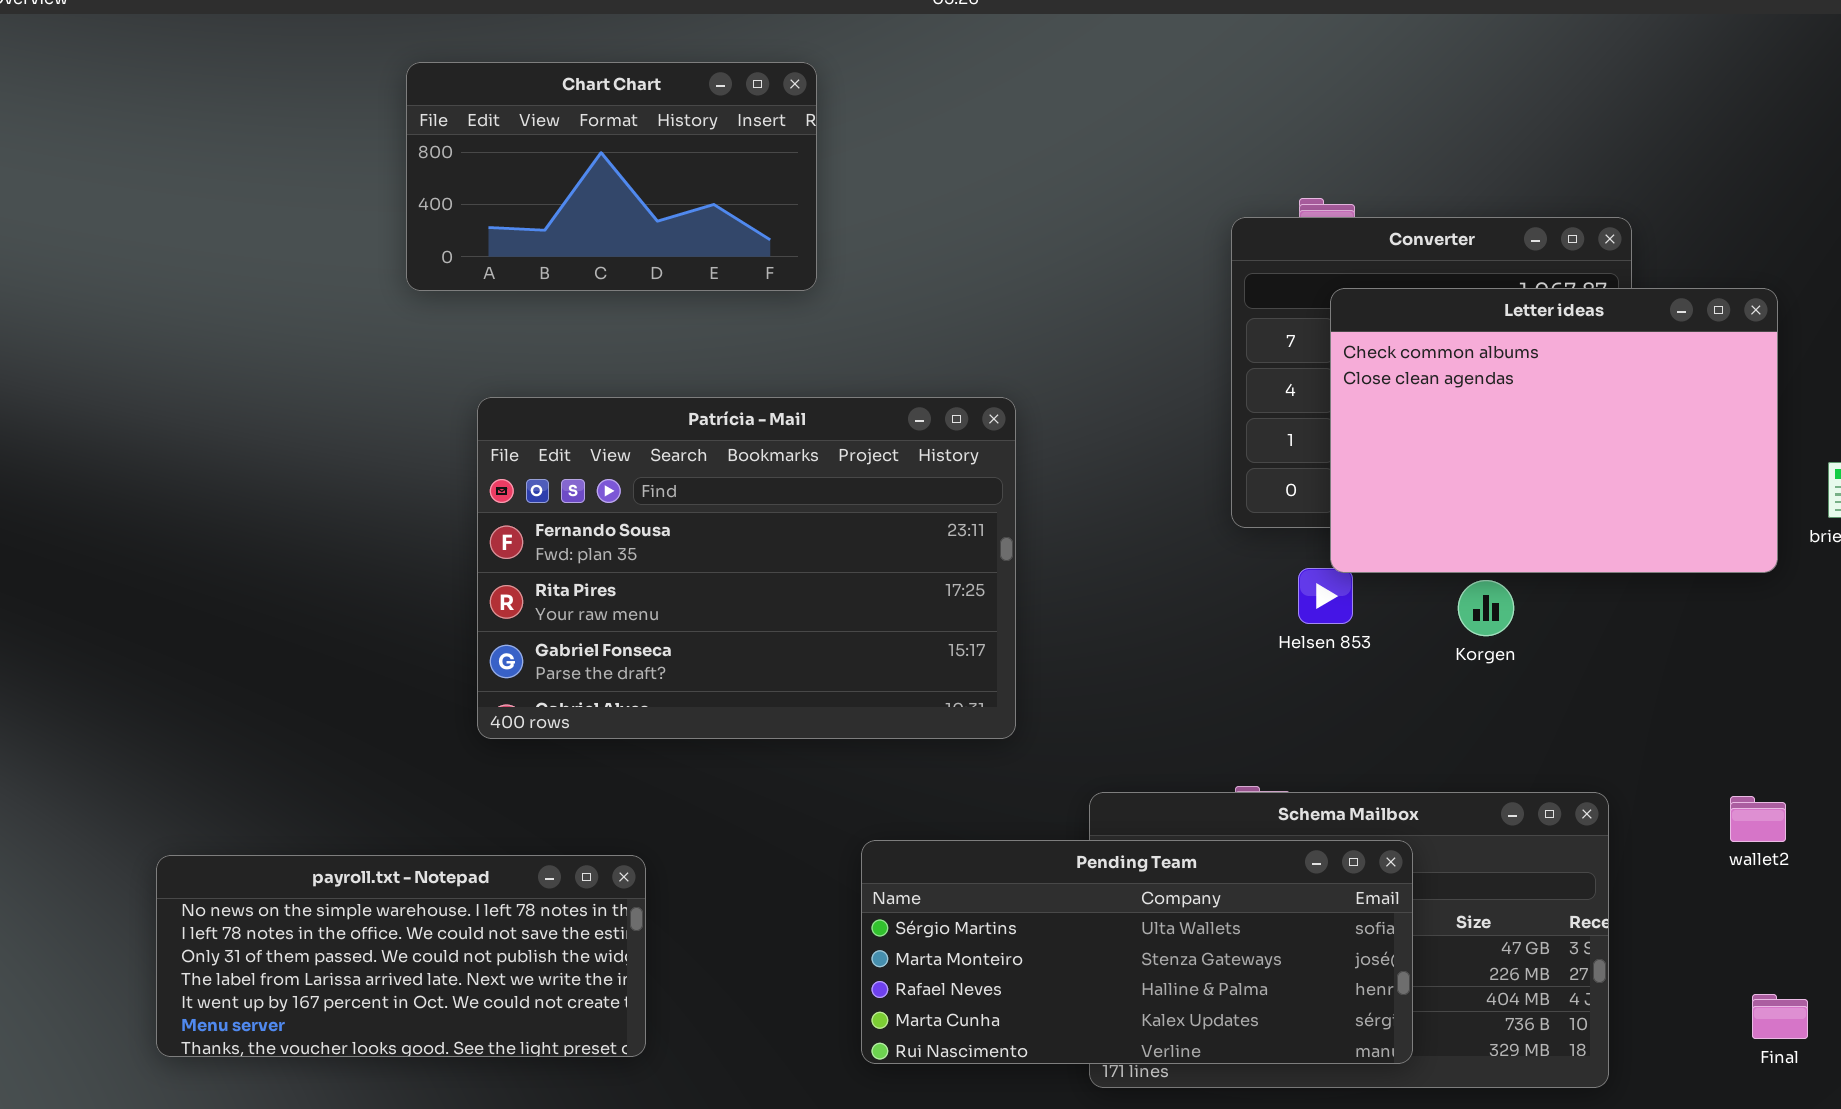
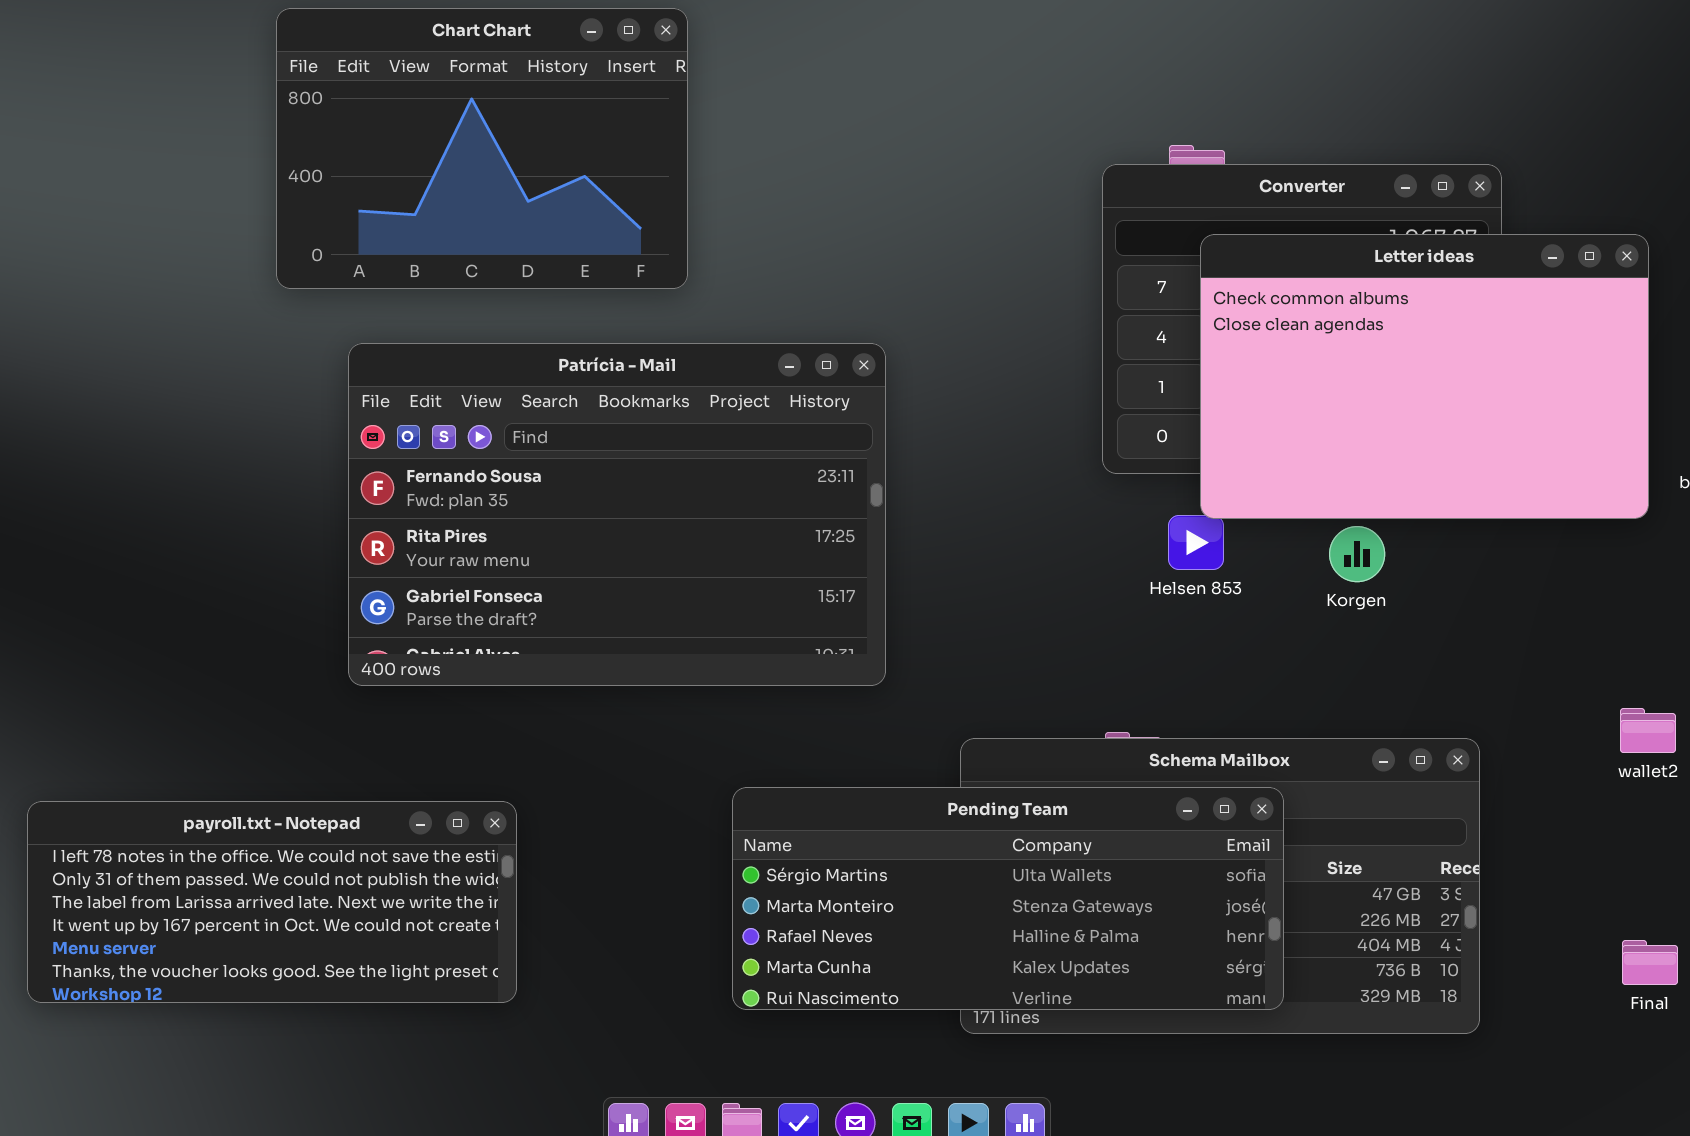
Chart Chart: [406,62,817,291] -> [276,8,688,289], resized
wallet2: [1730,796,1786,842] -> [1620,708,1676,753], moved
payroll.txt - Notepad: [156,855,646,1057] -> [27,801,517,1003], scrolled down 1 row

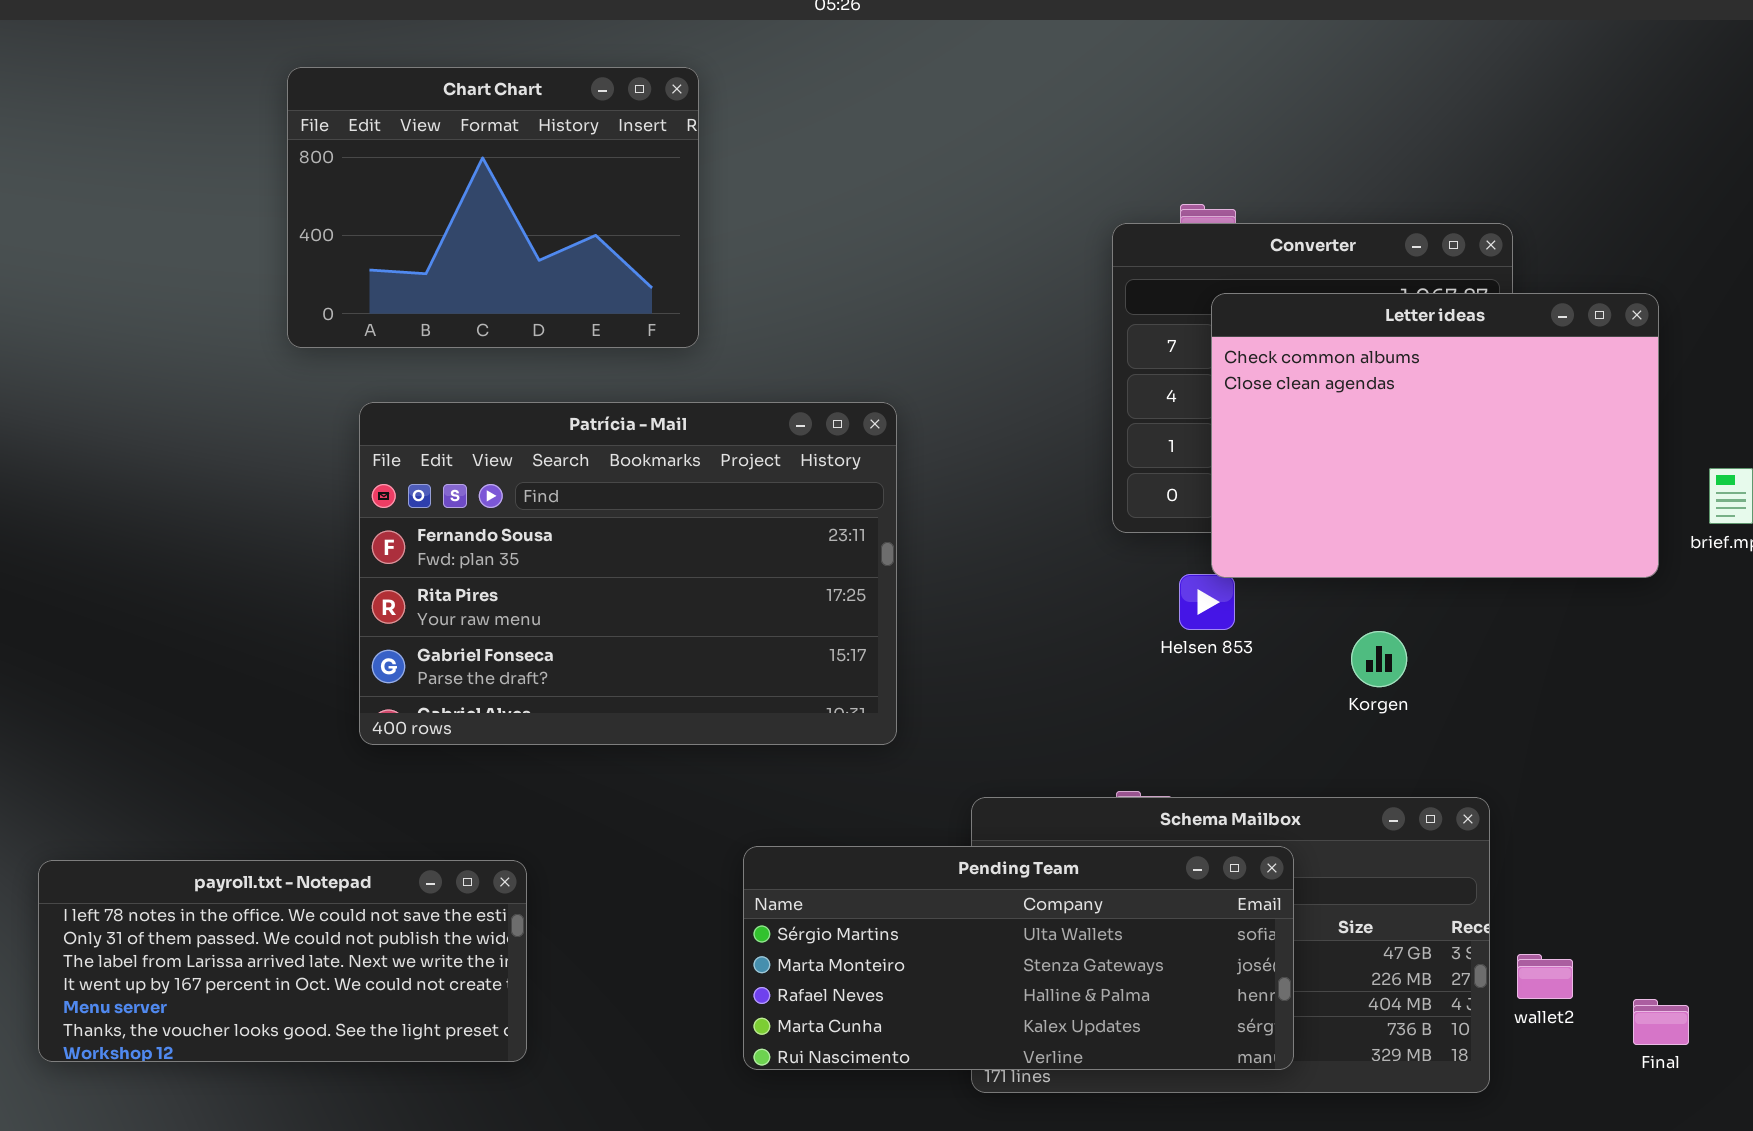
Korgen: [1329,526,1385,582] -> [1351,631,1407,687], moved
wallet2: [1620,708,1676,753] -> [1517,954,1573,999], moved

